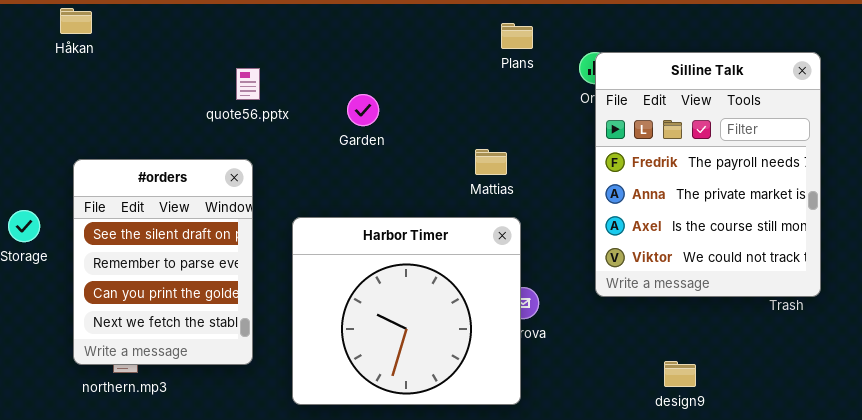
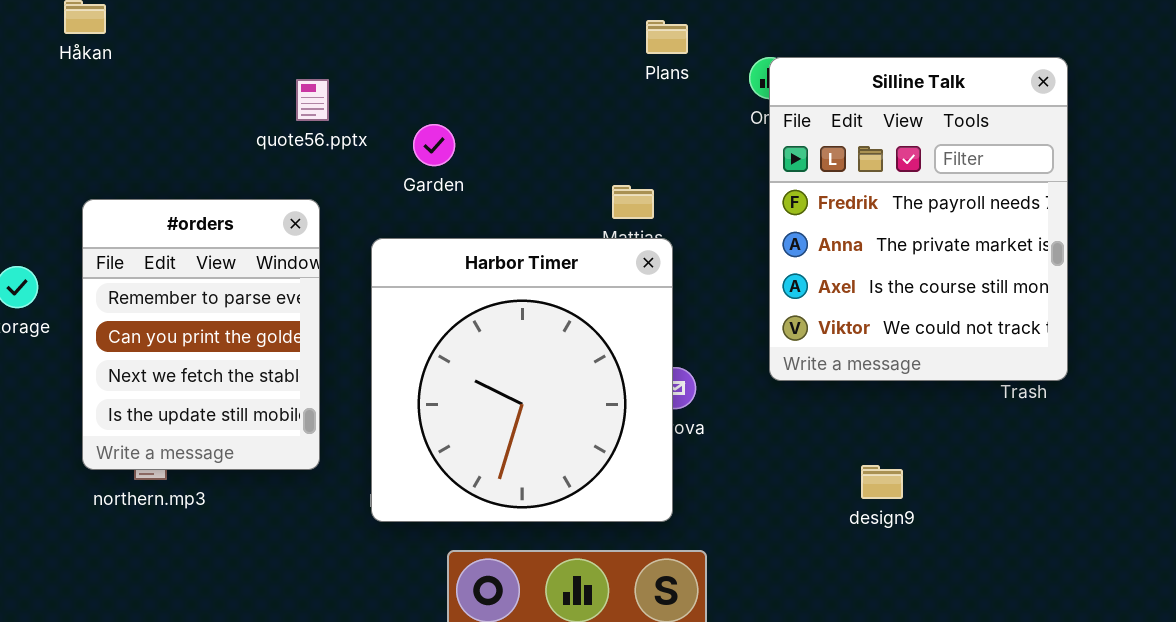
Garden: [347,94,379,126] -> [413,124,455,166], moved
#orders: [73,159,253,365] -> [82,199,320,470], scrolled down 1 row
Harbor Timer: [292,217,521,405] -> [371,238,673,522], resized

